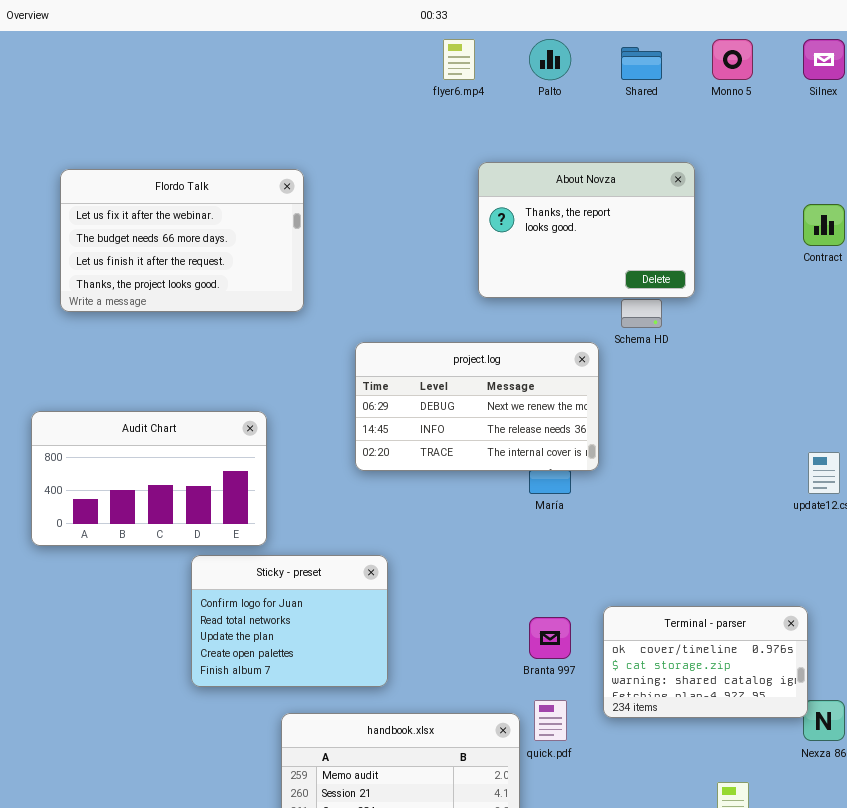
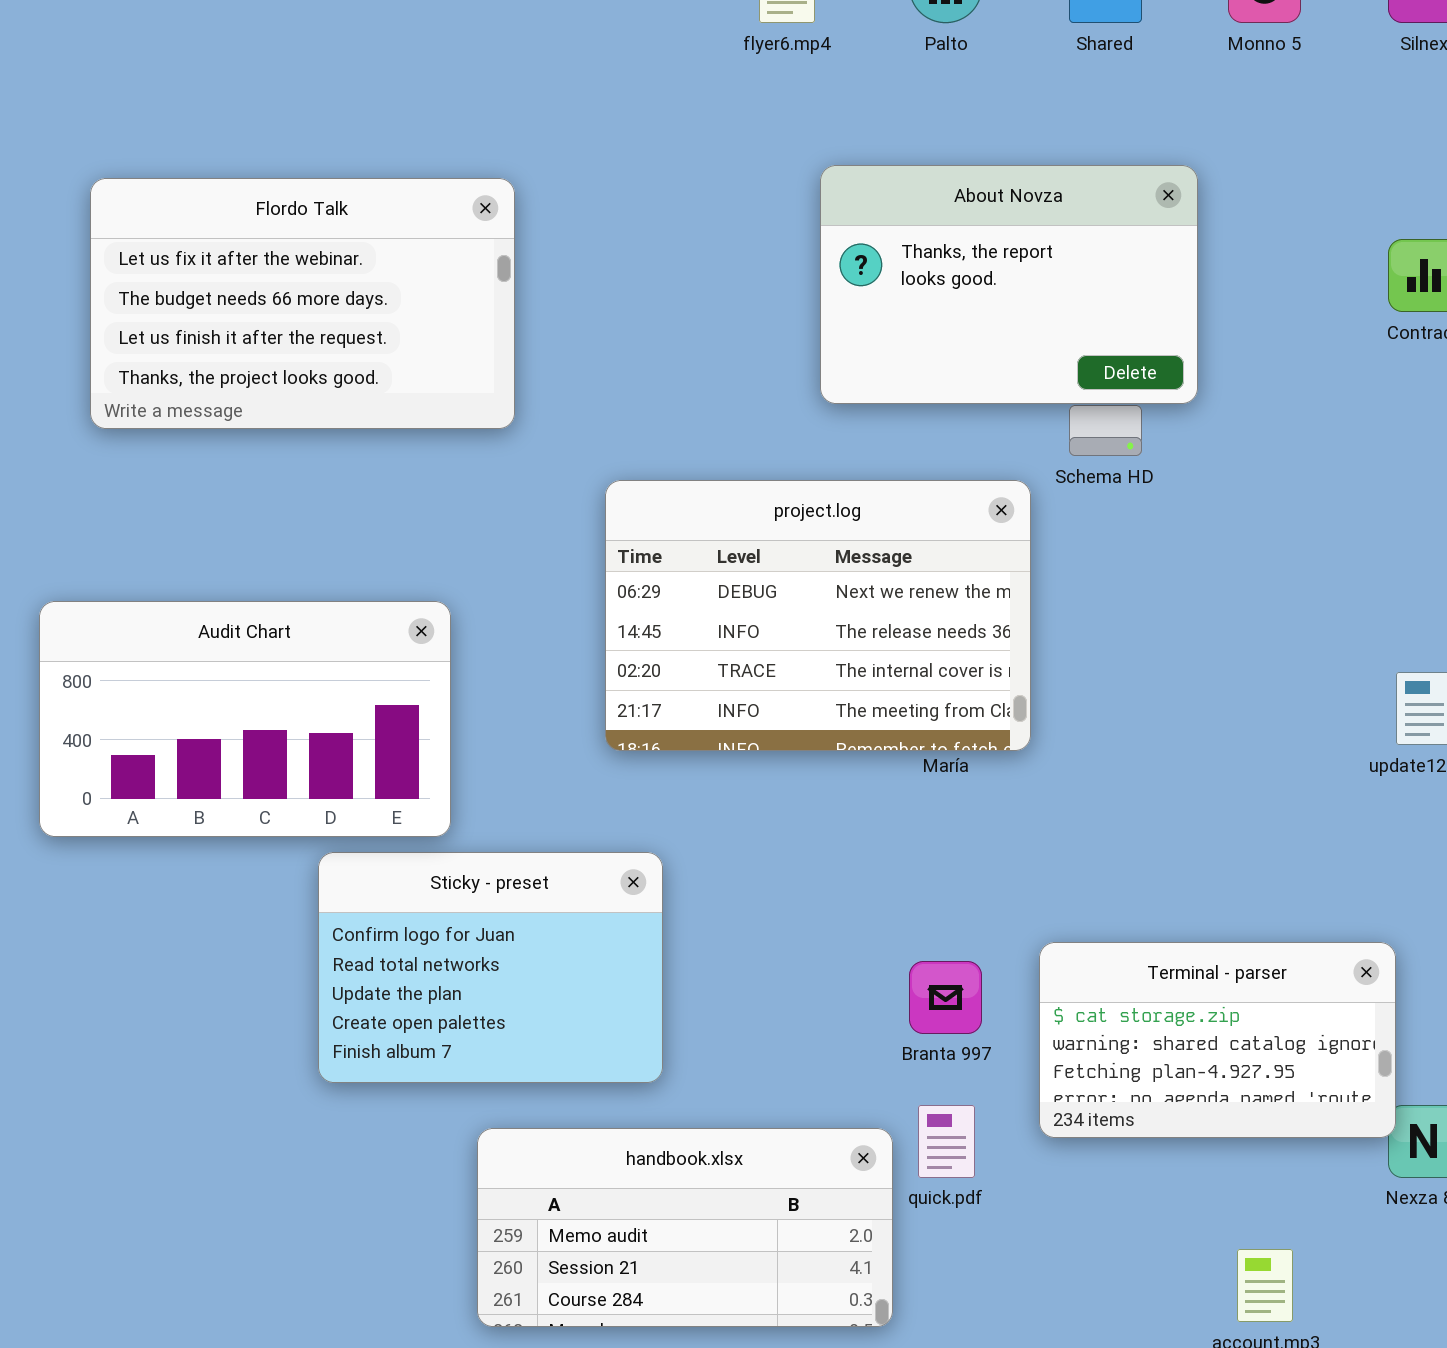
project.log: [355,342,599,471] -> [605,480,1031,751], resized
Terminal - parser: [603,606,808,718] -> [1039,942,1396,1138], scrolled down 1 row

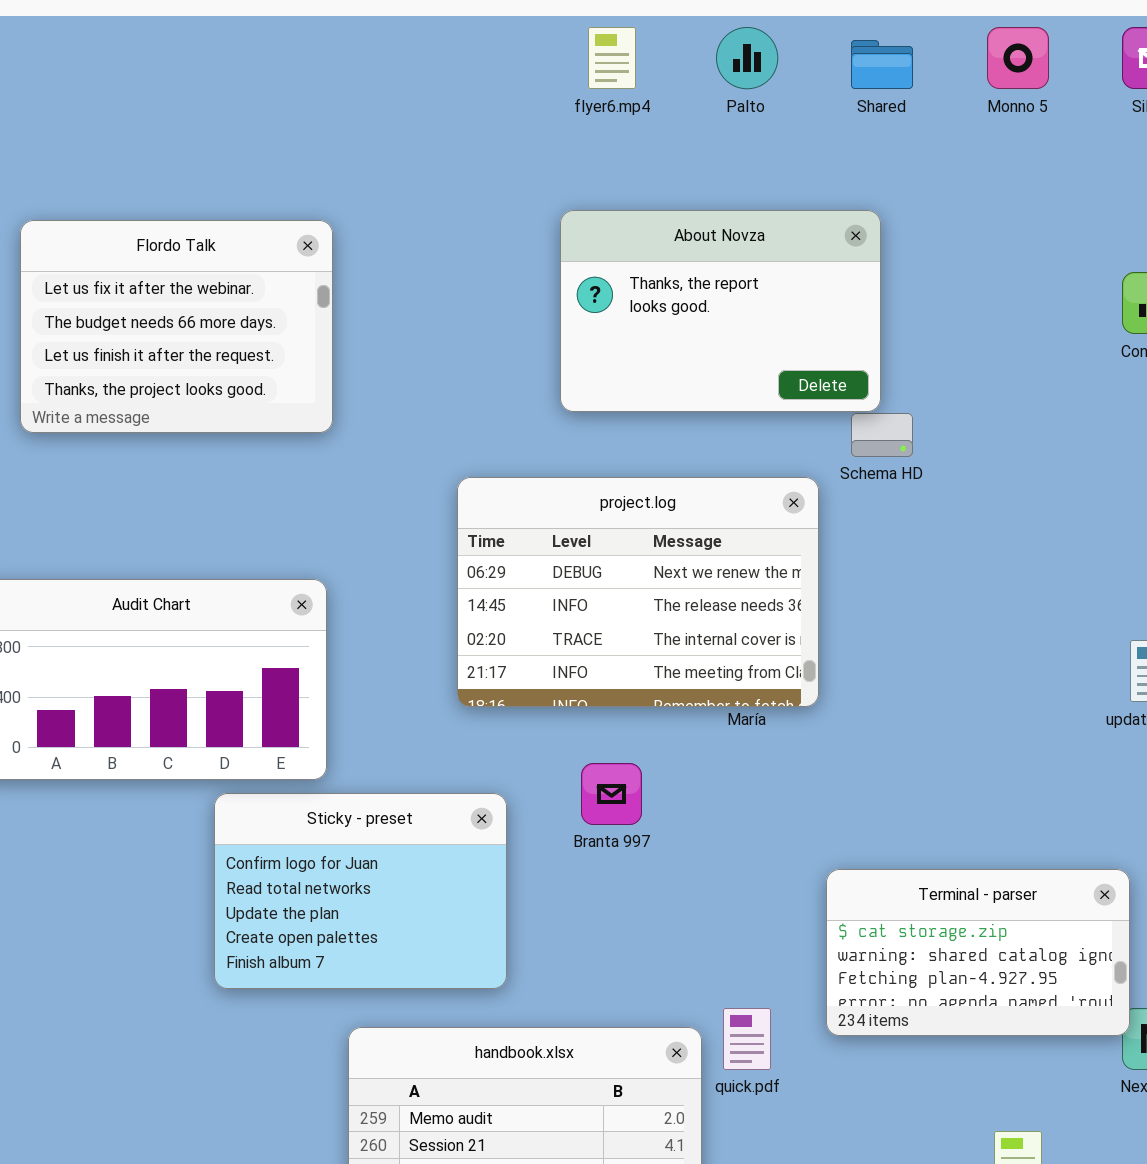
About Novza: [820,165,1198,404] -> [560,210,881,412], moved
Flordo Talk: [90,178,515,429] -> [20,220,333,433], resized
Branta 997: [909,961,982,1034] -> [581,763,642,825], moved

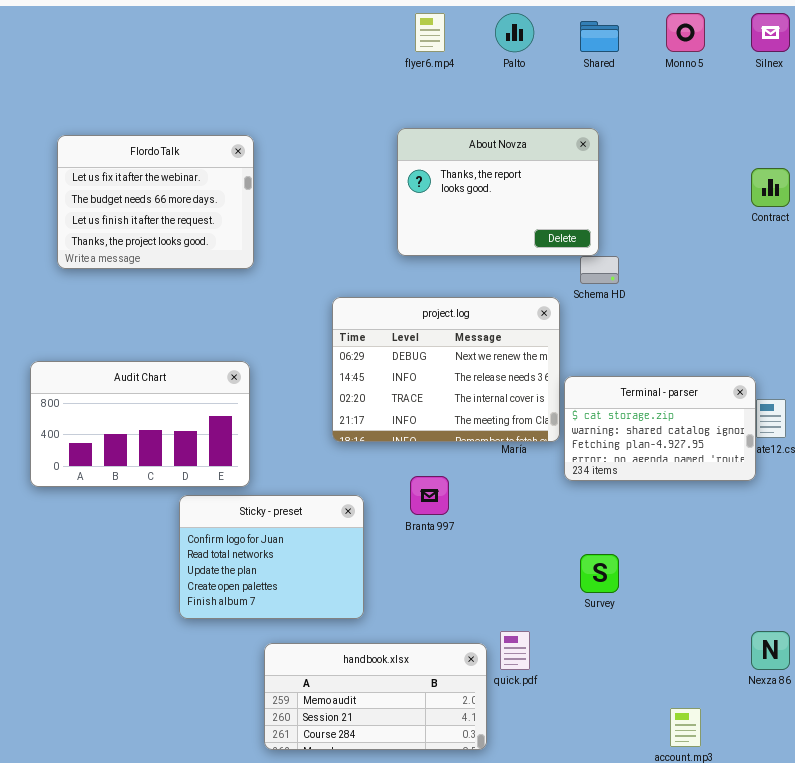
Terminal - parser: [826,869,1130,1036] -> [564,376,756,481], moved

